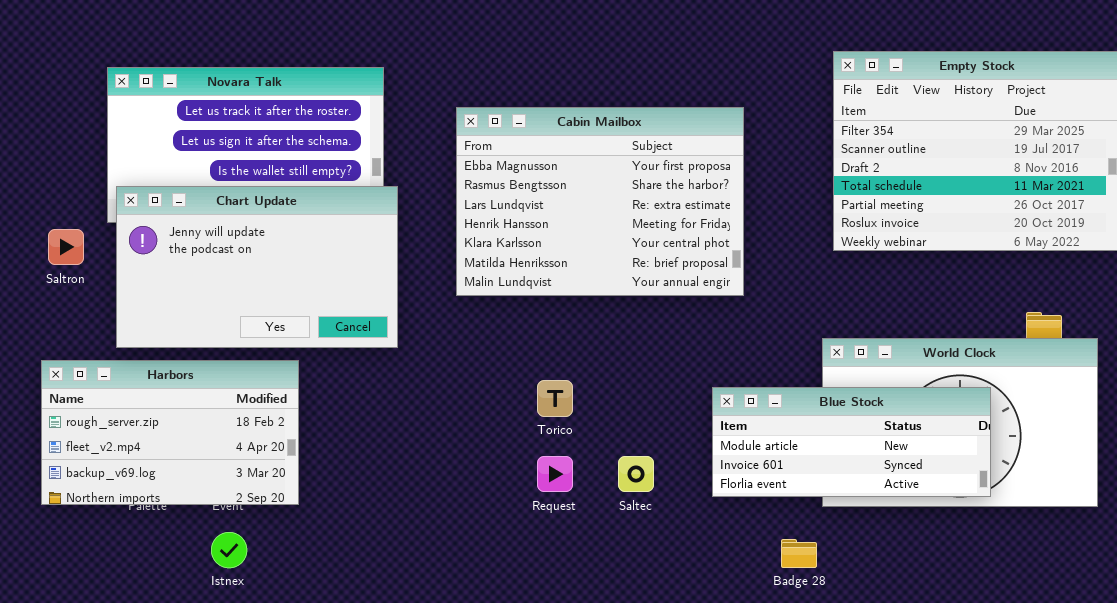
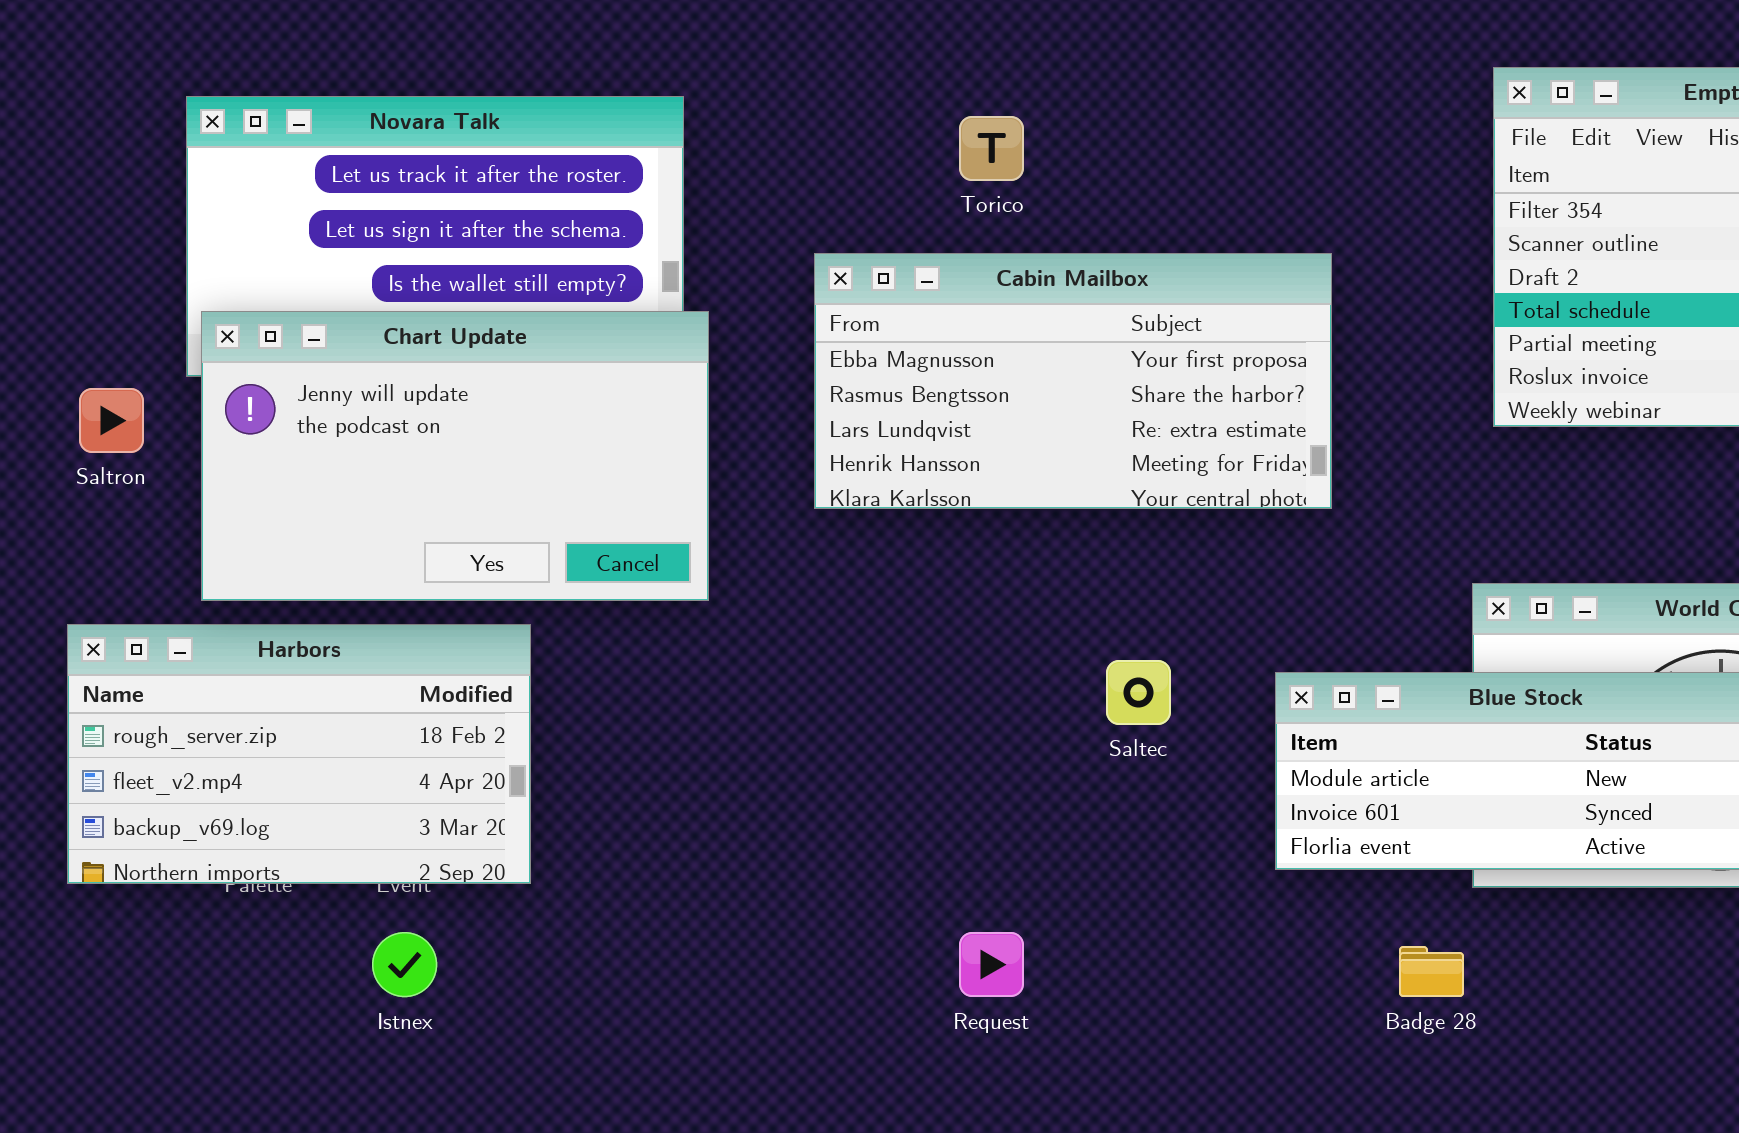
Cabin Mailbox: [456,107,744,296] -> [814,253,1332,509], resized
Torico: [537,380,573,417] -> [959,116,1024,181], moved
Request: [537,456,573,492] -> [959,932,1024,997], moved
Saltec: [618,456,654,492] -> [1106,660,1171,725], moved

